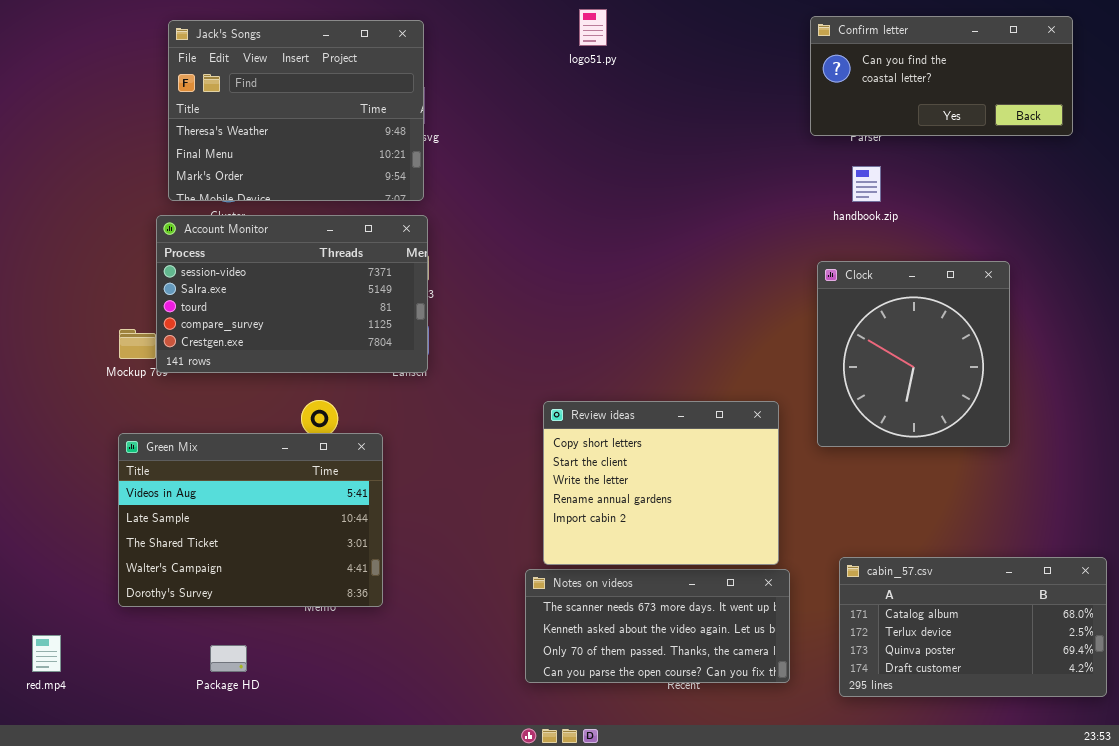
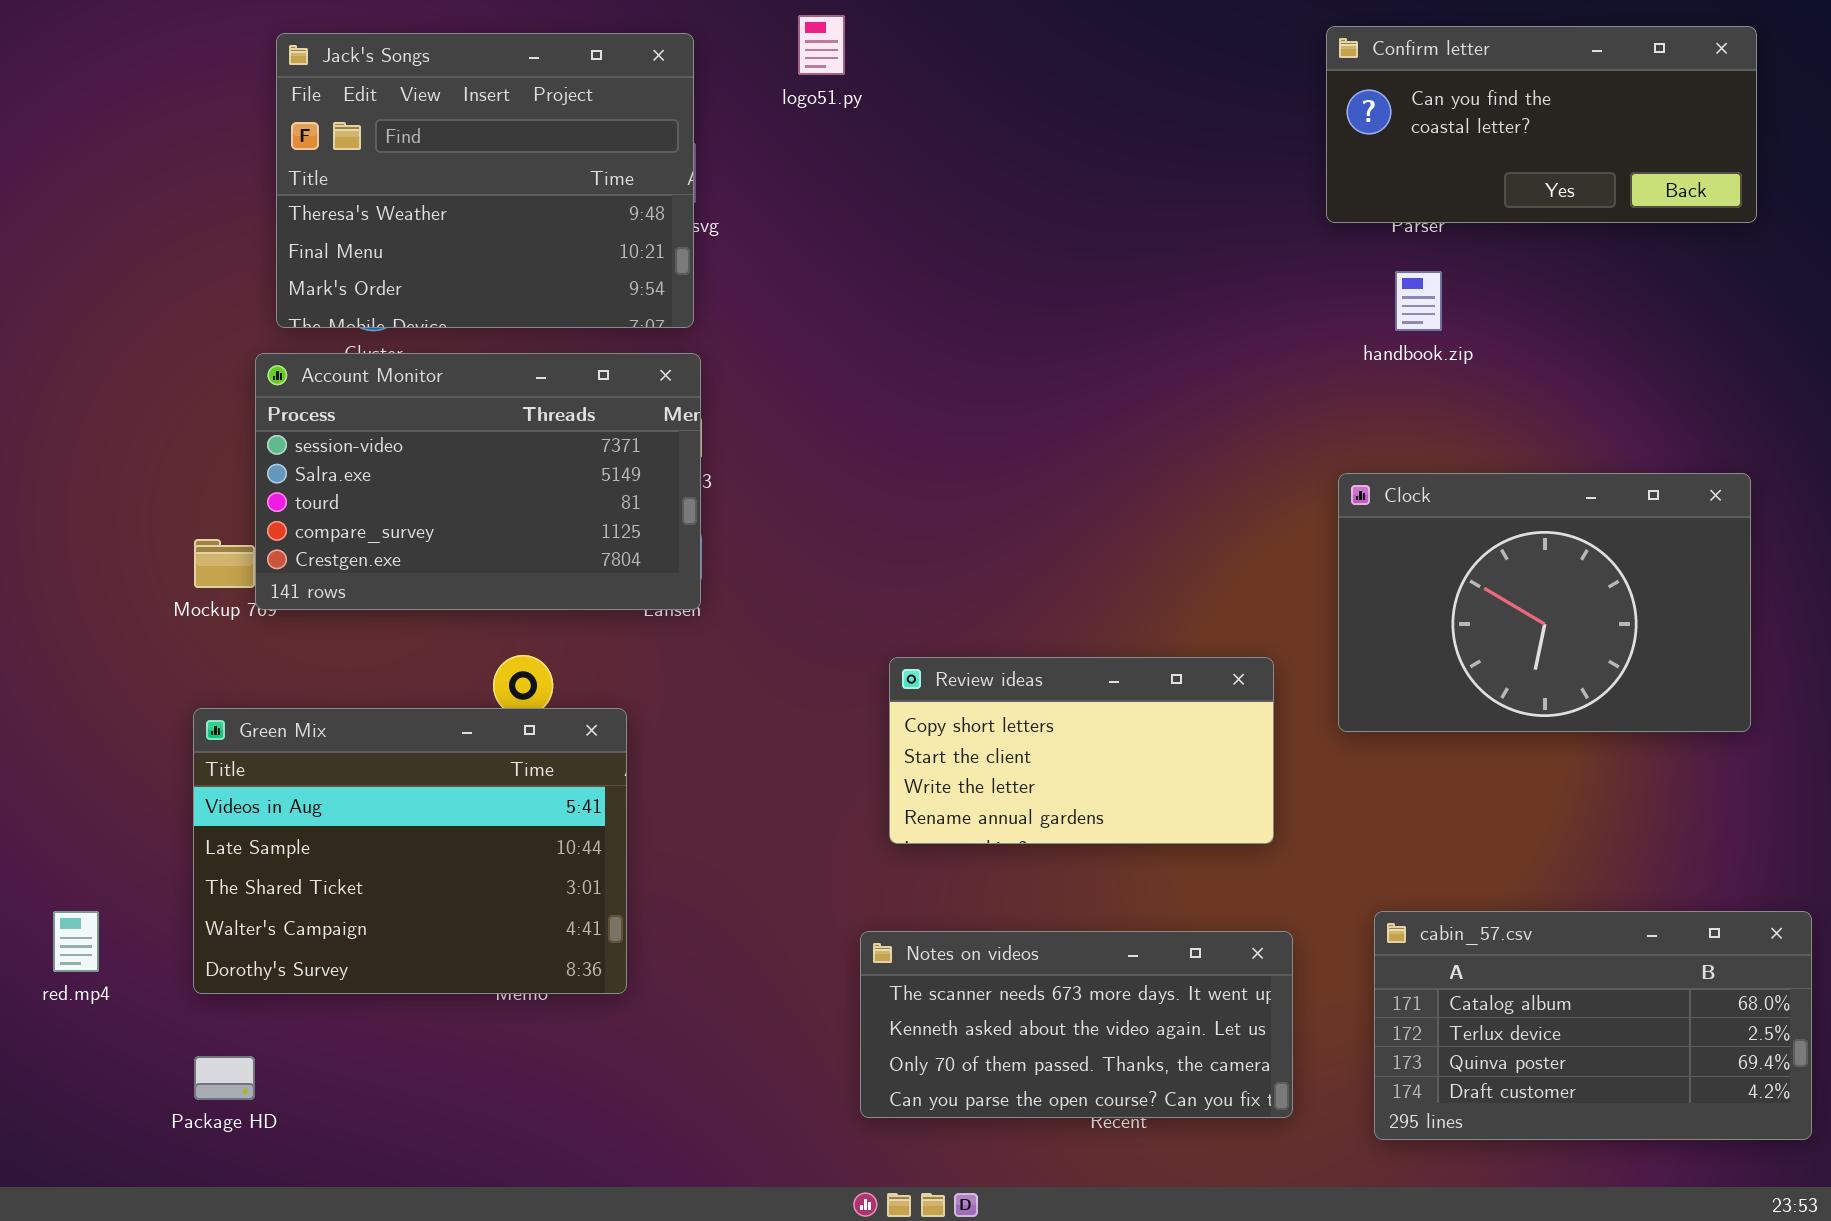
logo51.py: [579,9,607,46] -> [798,15,845,75], moved
Clock: [817,261,1010,447] -> [1338,473,1751,732], resized
Review ideas: [543,401,779,565] -> [889,657,1274,844], resized
red.mp4: [32,635,61,672] -> [53,911,99,972], moved
Package HD: [210,645,247,672] -> [194,1056,255,1100], moved

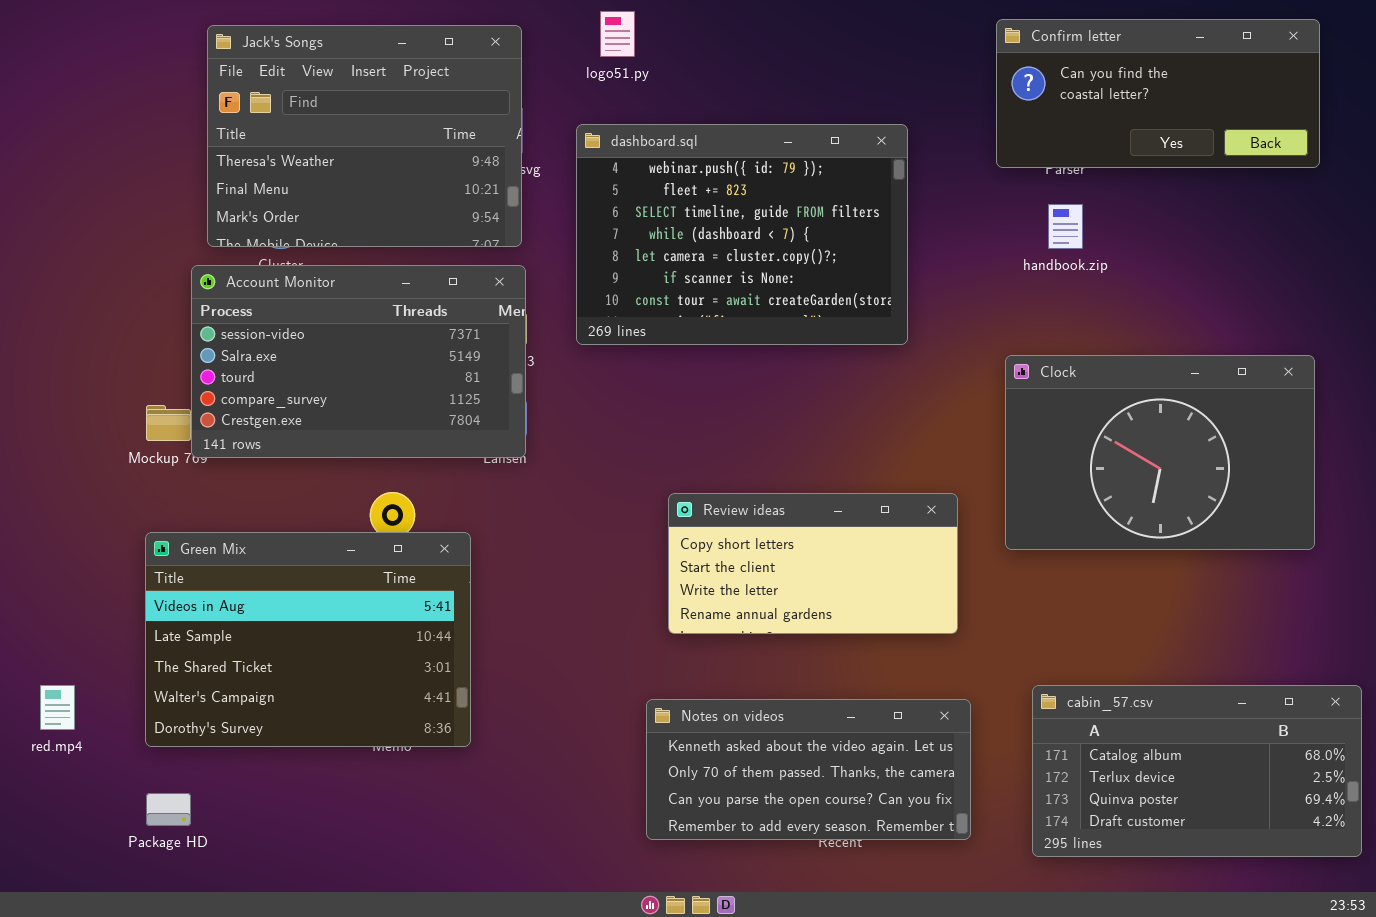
dashboard.sql: none -> [576,124,908,345], opened
Notes on videos: [860,931,1293,1118] -> [646,699,971,840], scrolled down 1 row

